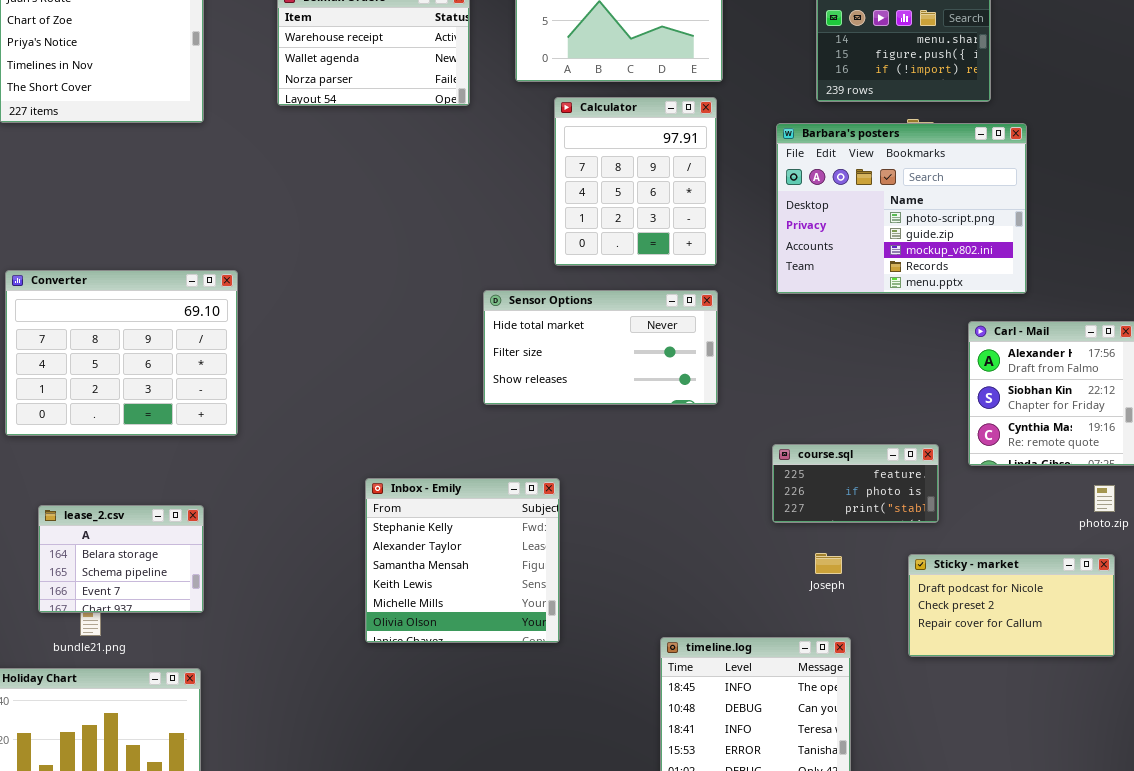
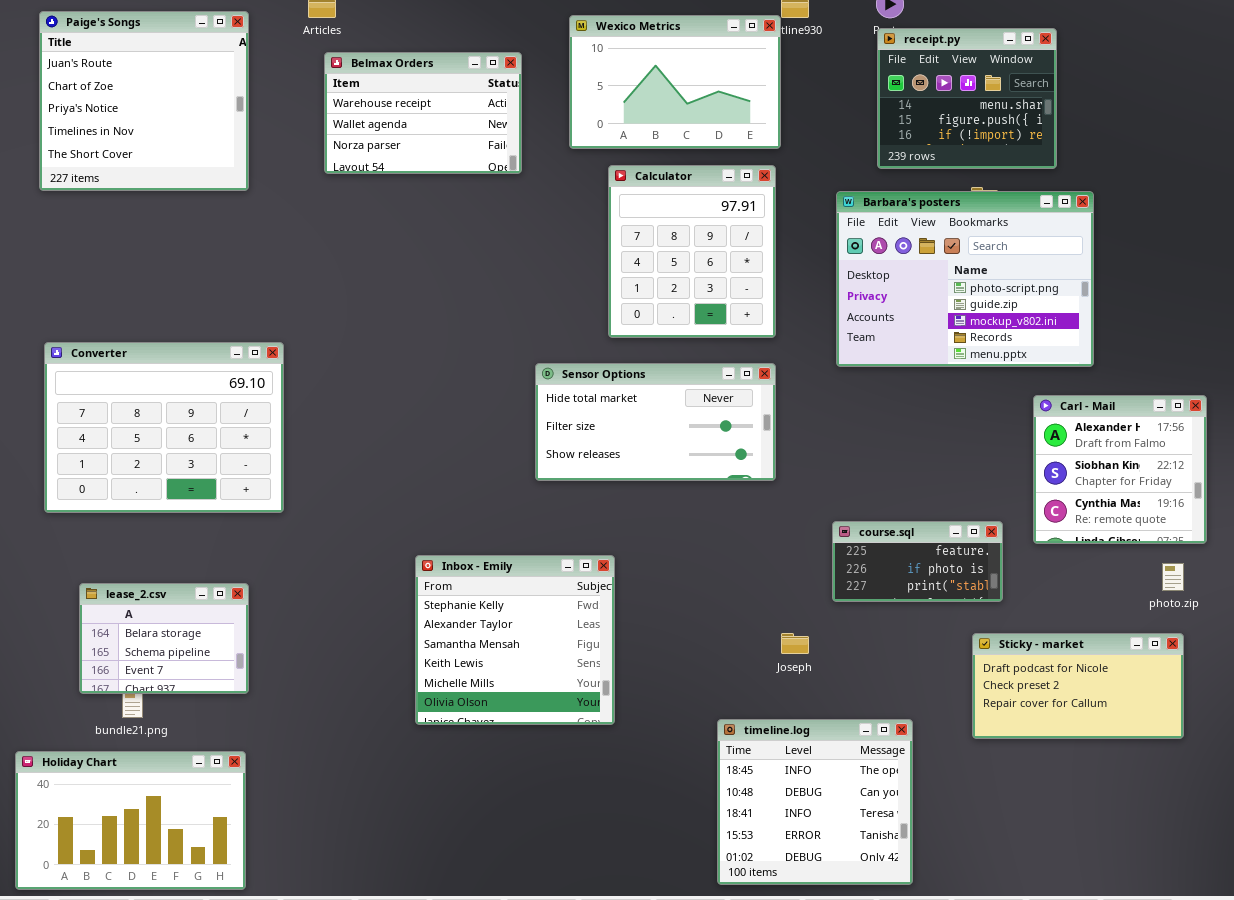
Joseph: [815,553,842,574] -> [781,633,809,654], moved

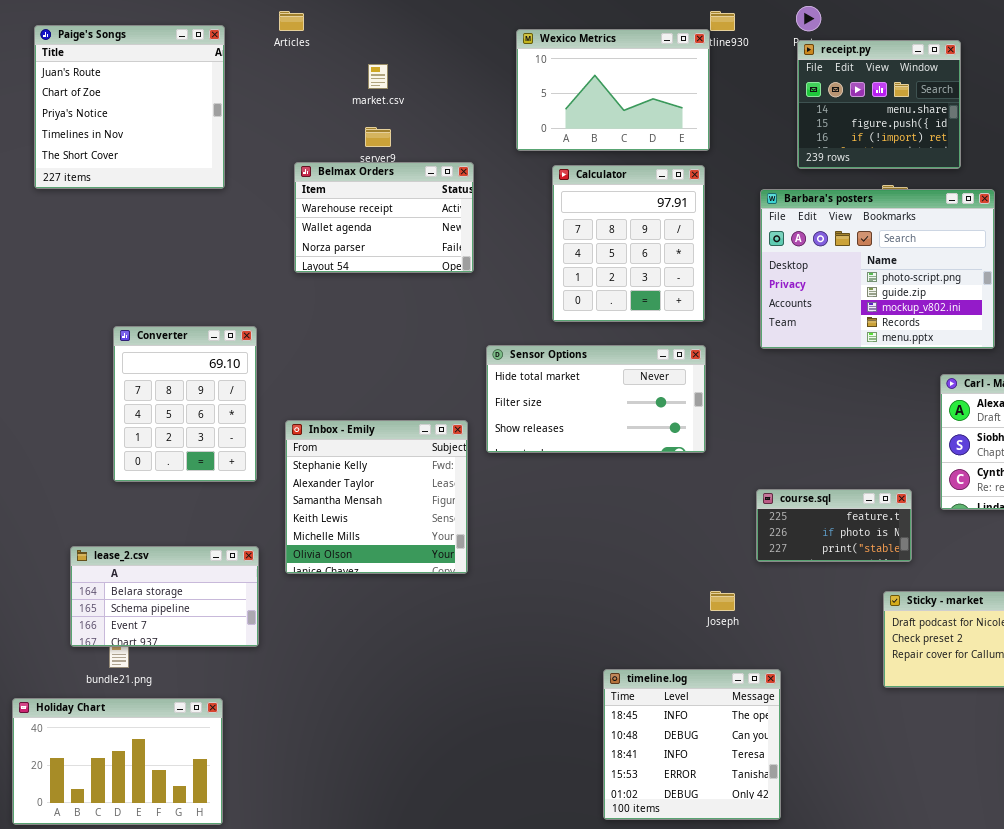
Belmax Orders: [324,52,522,174] -> [294,162,474,273], moved
Converter: [44,342,284,513] -> [113,326,257,482], resized
Inbox - Emily: [415,555,615,725] -> [285,420,468,574], moved
lease_2.csv: [79,583,249,694] -> [70,546,259,647], resized
timeline.log: [717,719,913,885] -> [603,669,781,820], moved

